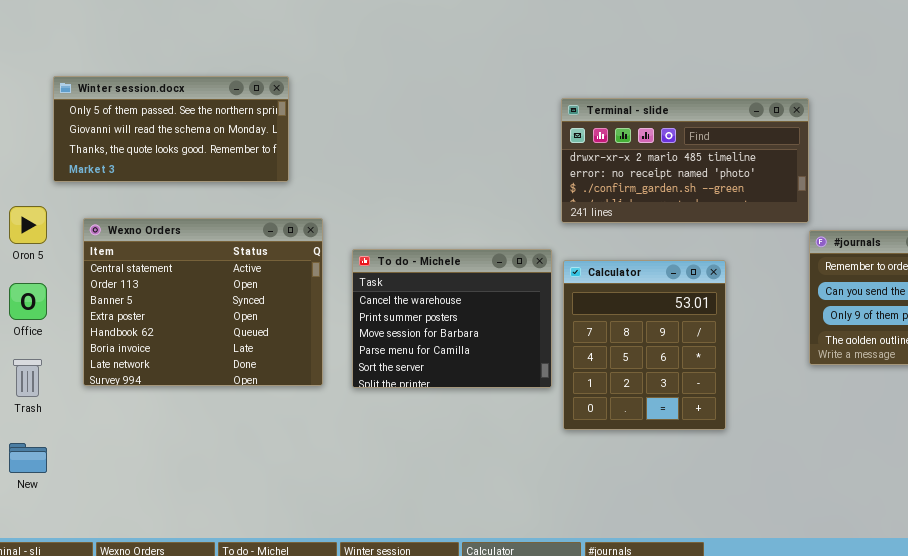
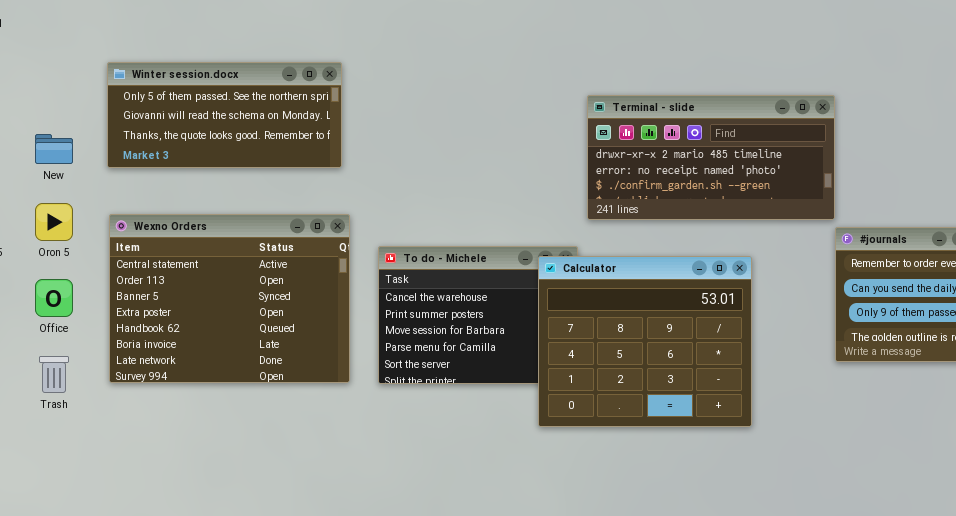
Winter session.docx: [53,76,289,182] -> [107,62,342,168], moved
Calculator: [563,260,726,430] -> [538,256,752,427], resized
New: [9,443,47,473] -> [35,134,73,164], moved

